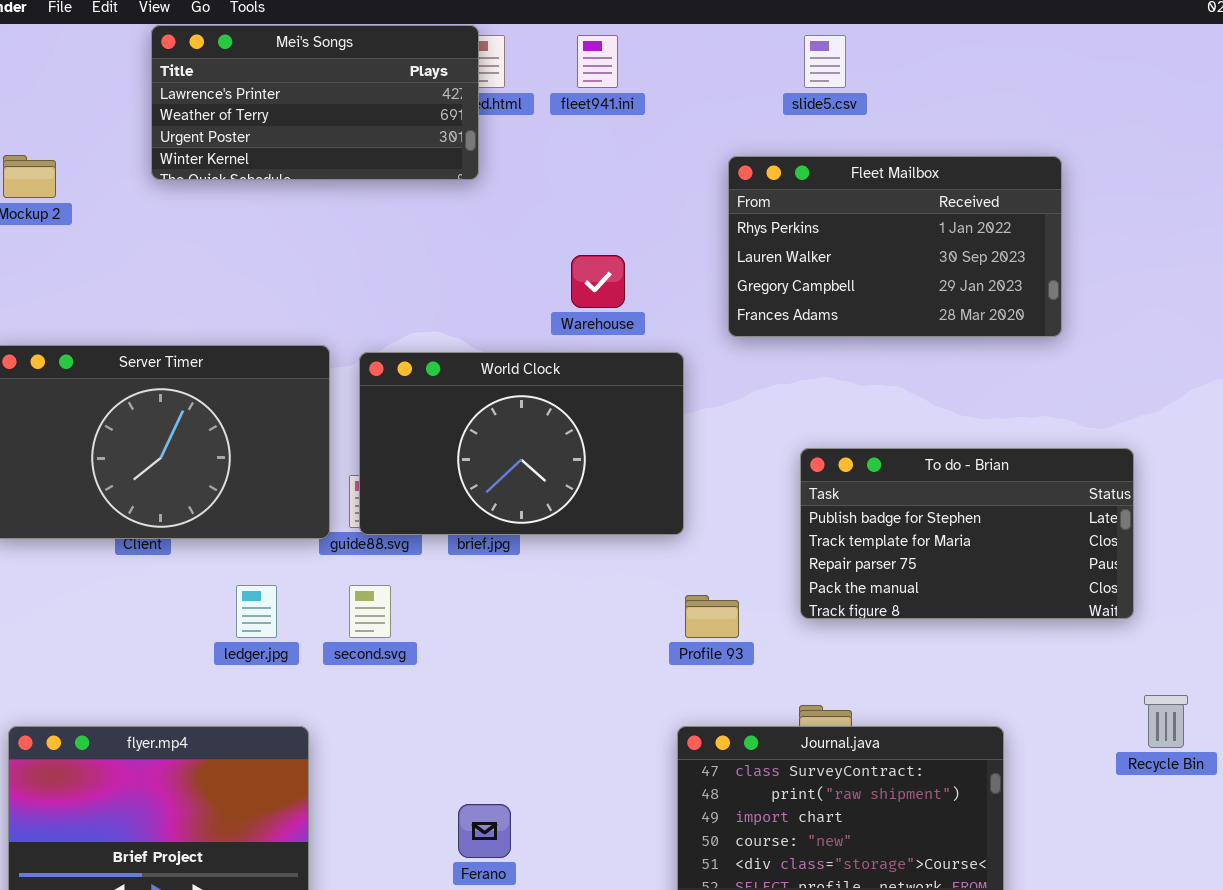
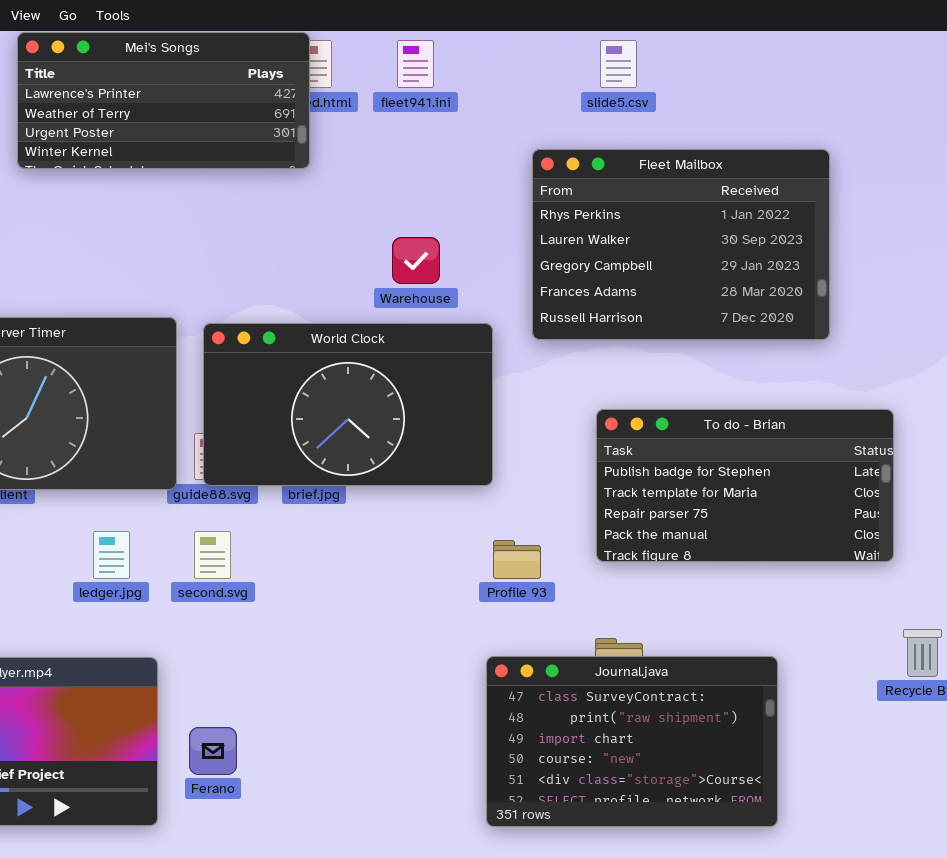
Fleet Mailbox: [728,156,1062,337] -> [532,149,830,340], resized
Ferano: [458,804,511,858] -> [189,727,237,775], moved

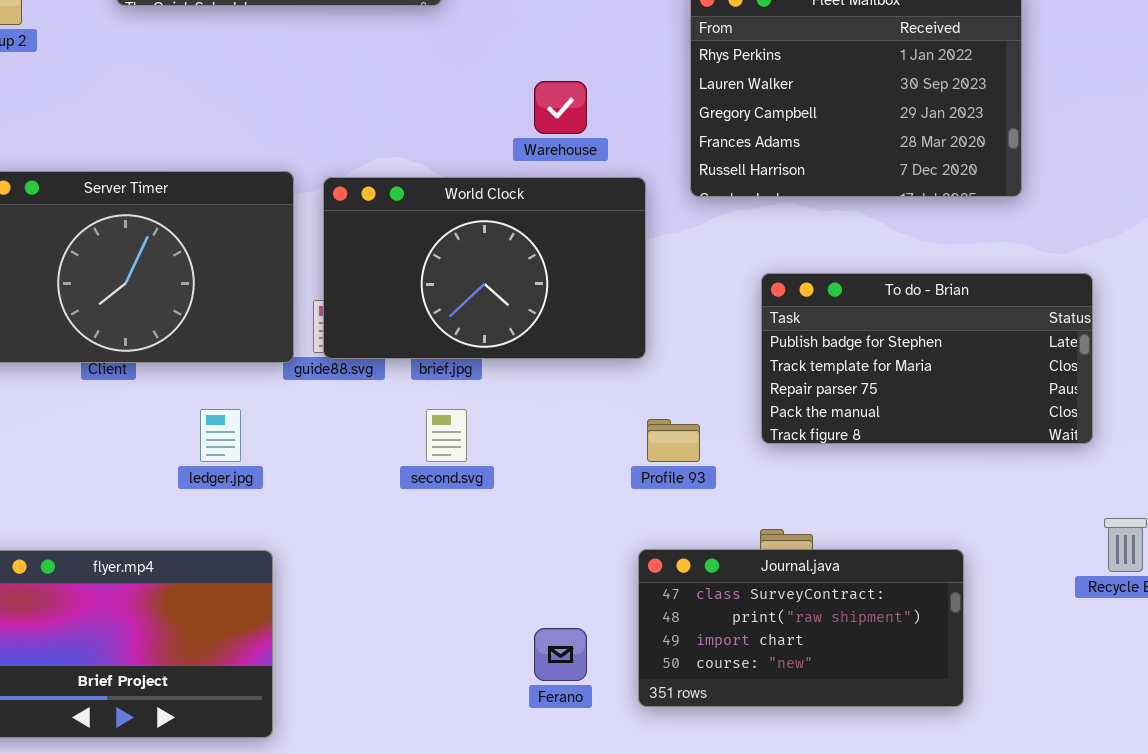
second.svg: [194,531,231,579] -> [426,409,467,462], moved
Journal.java: [486,656,778,827] -> [638,549,964,707], resized
Ferano: [189,727,237,775] -> [534,628,587,681], moved

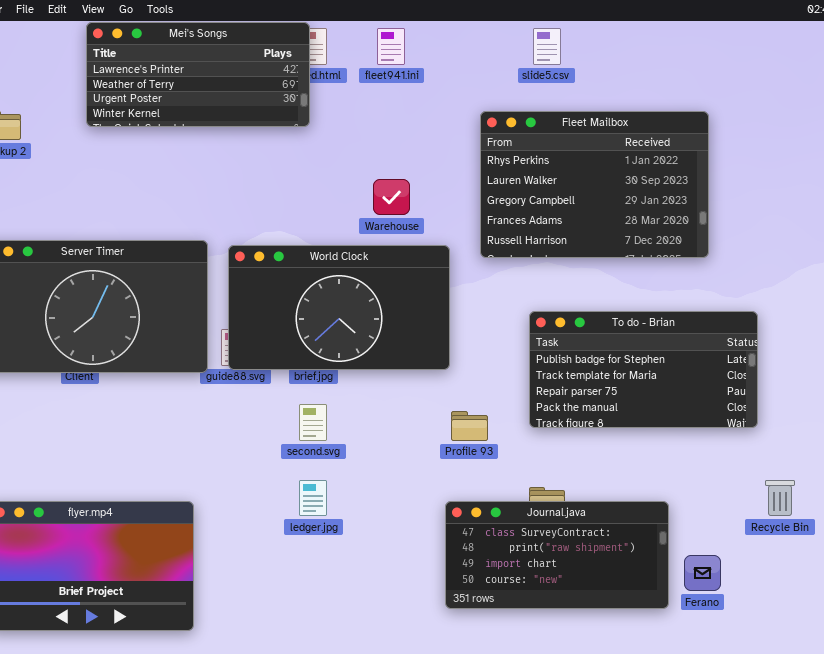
ledger.jpg: [200,409,241,462] -> [299,480,327,516], moved
Ferano: [534,628,587,681] -> [684,555,721,591], moved

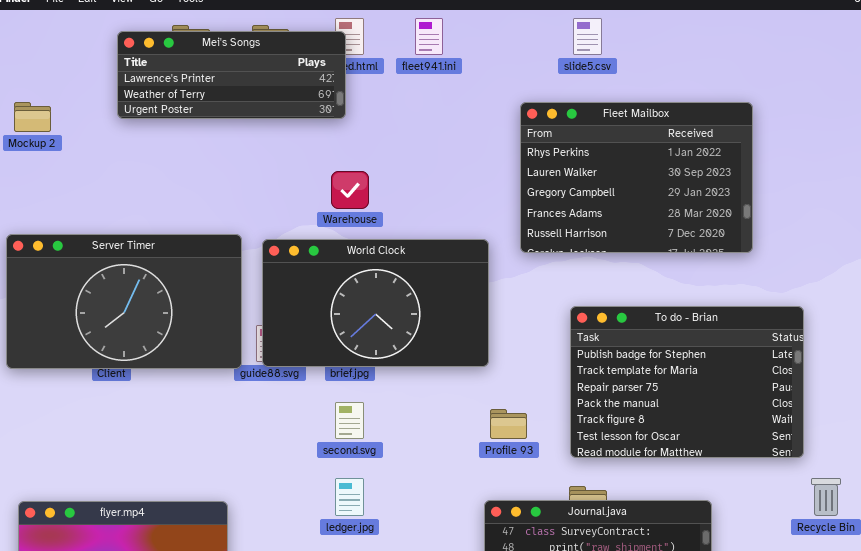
Mei's Songs: [86,22,310,127] -> [117,31,346,119], resized
Warehouse: [373,179,410,215] -> [331,171,369,209], moved
To do - Brian: [529,311,758,428] -> [570,306,804,458], resized

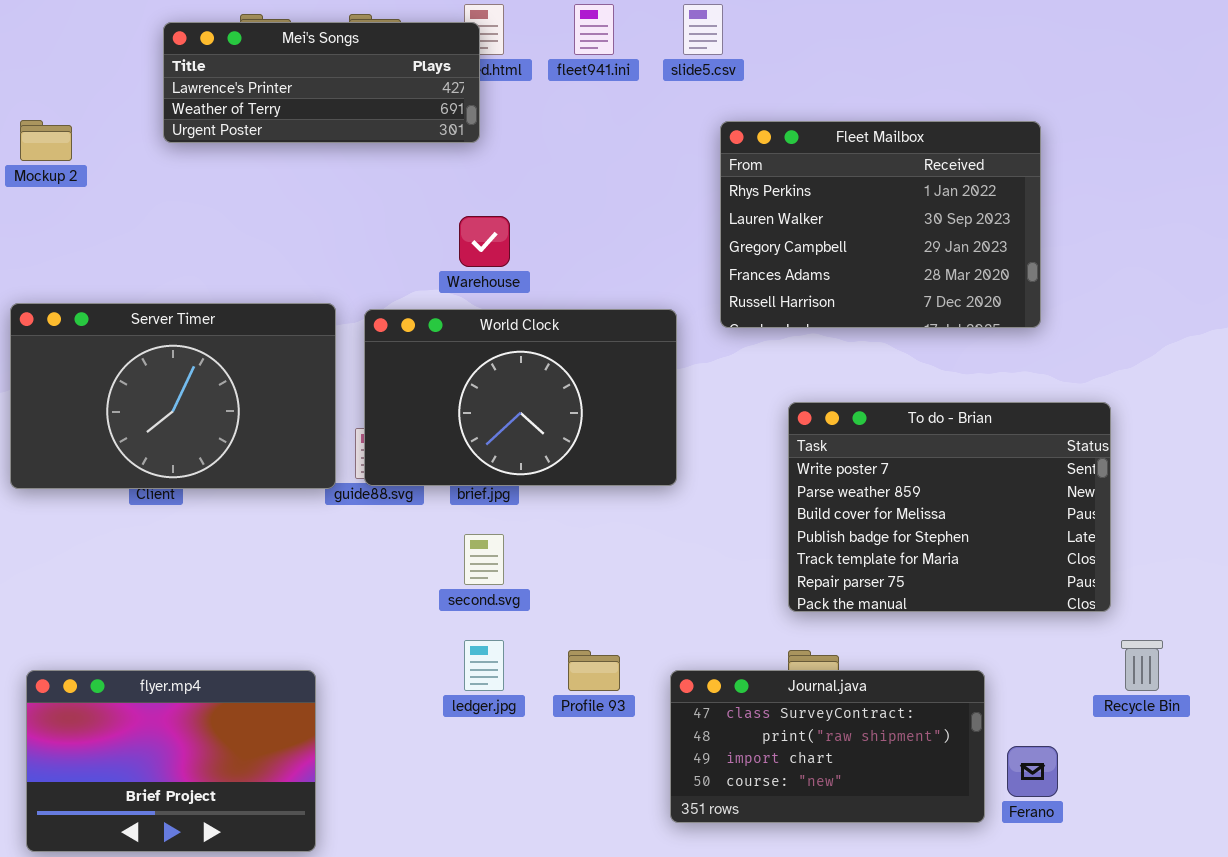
slide5.csv: [573,18,602,55] -> [683,4,723,55], moved
To do - Brian: [570,306,804,458] -> [788,402,1111,612], scrolled up 3 rows
Profile 93: [490,409,527,439] -> [568,650,620,691], moved

